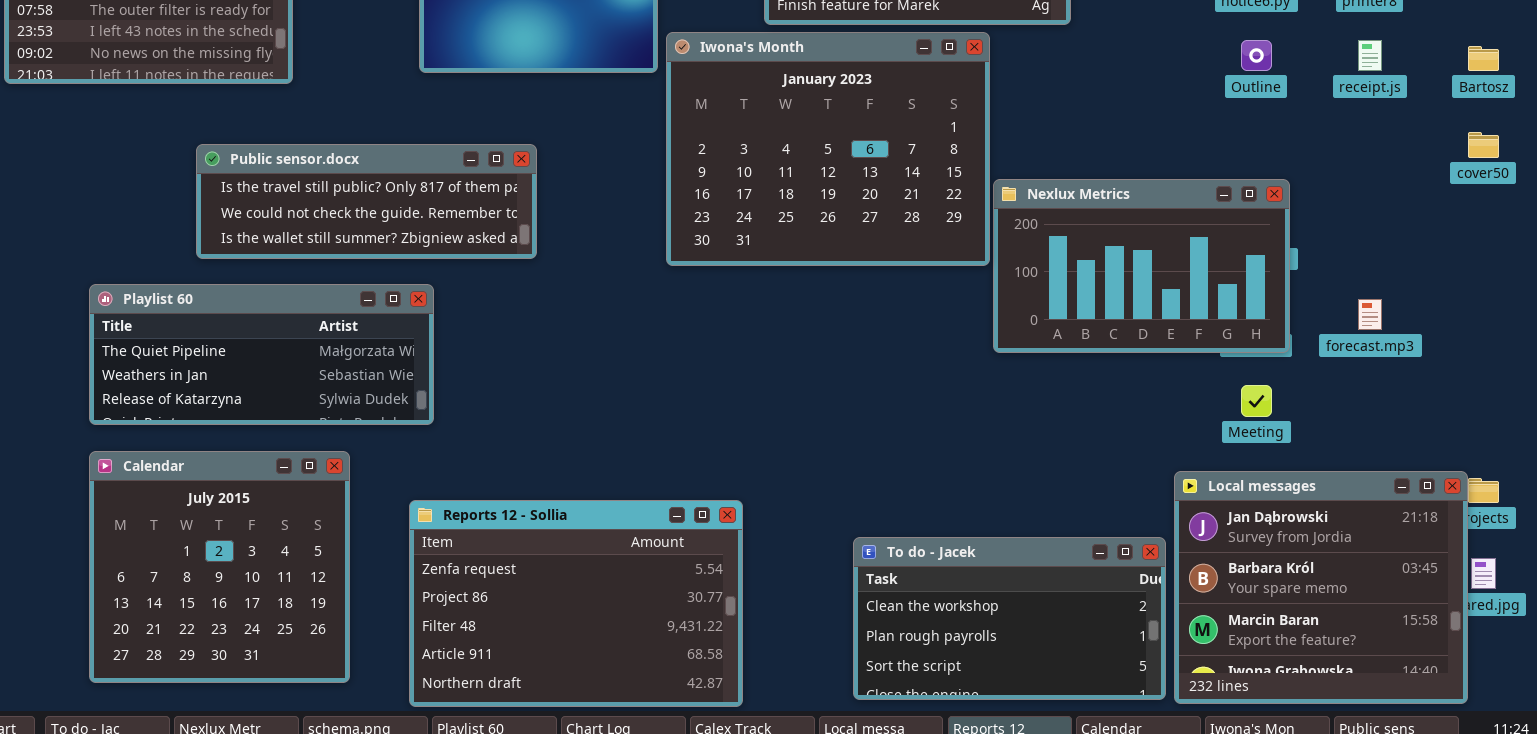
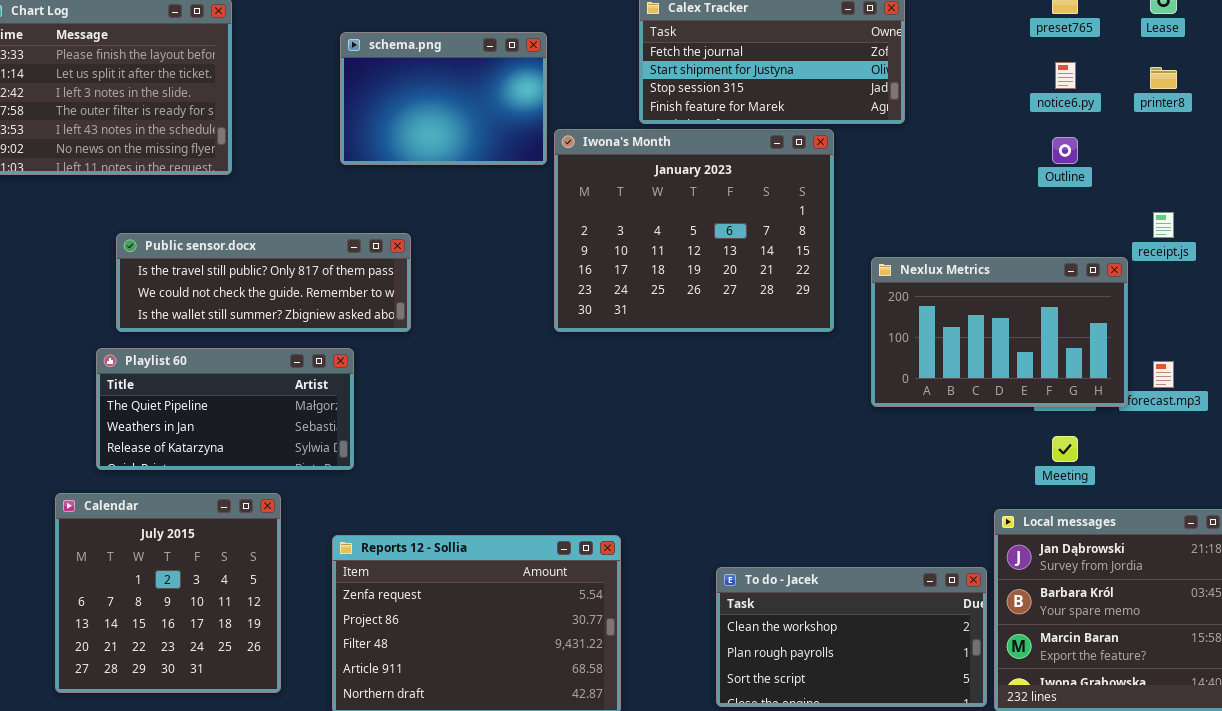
receipt.js: [1358,40,1382,71] -> [1153,212,1174,238], moved
Public sensor.docx: [196,144,537,259] -> [116,233,411,332], moved
Nexlux Metrics: [993,179,1290,353] -> [871,257,1128,407], moved
Playlist 60: [89,284,434,425] -> [96,348,354,470], resized

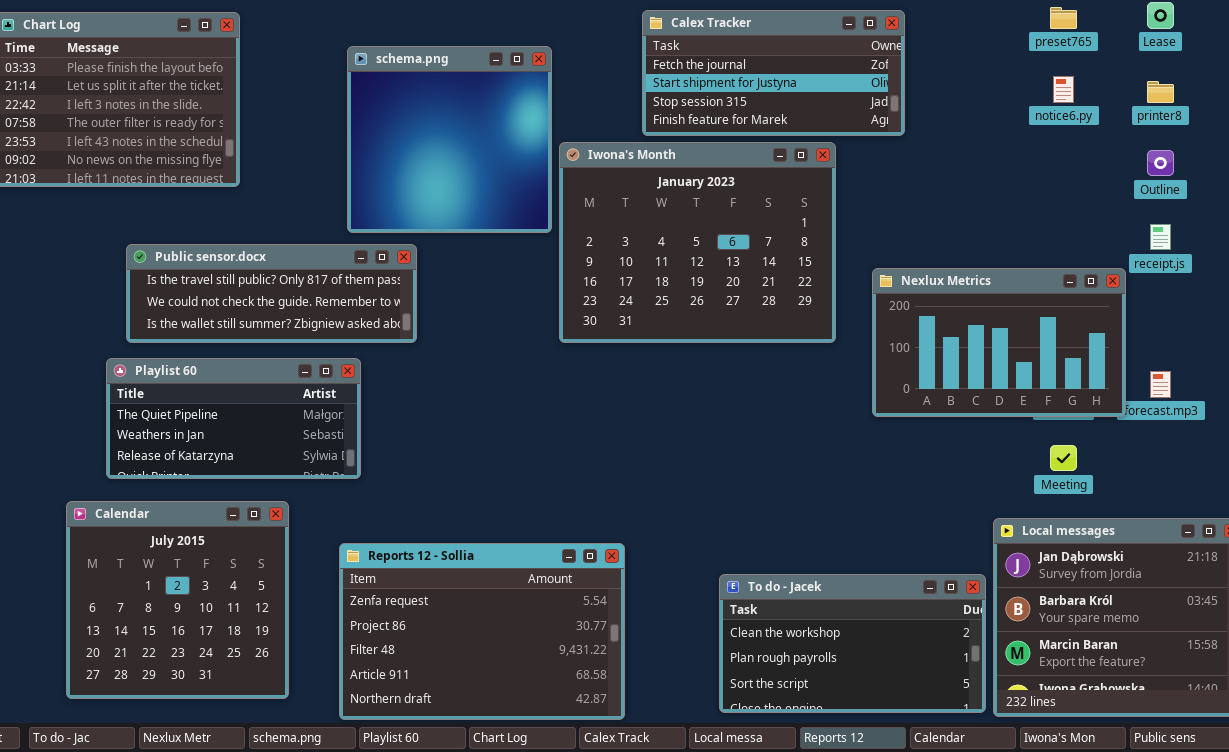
schema.png: [340,32,547,165] -> [347,46,552,233], resized
Outline: [1052,137,1078,164] -> [1147,150,1174,176], moved

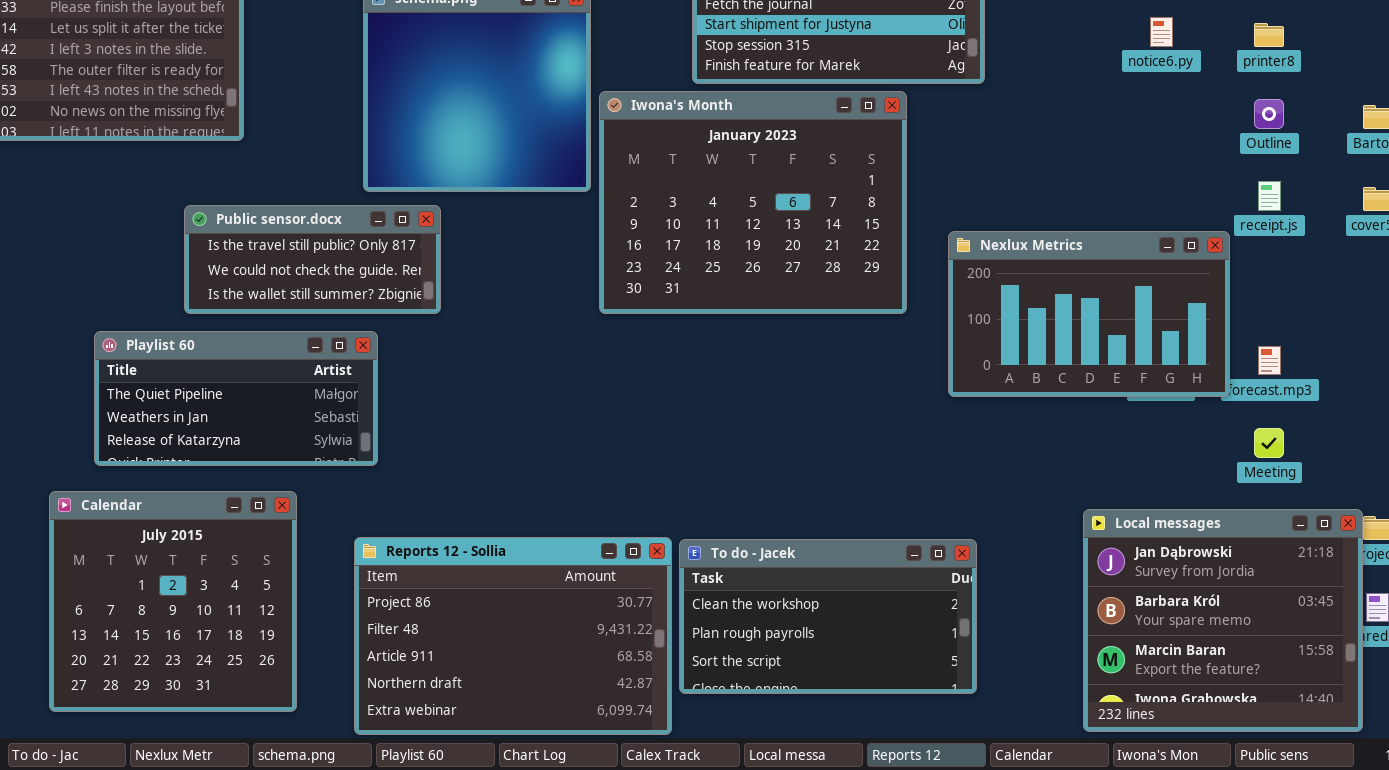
Public sensor.docx: [126,244,417,343] -> [184,205,441,314], resized
Meeting: [1050,445,1077,471] -> [1254,428,1284,458], moved
Reports 12 - Sollia: [339,543,625,720] -> [354,537,672,735], scrolled down 1 row
To do - Jacek: [719,574,986,713] -> [679,539,977,694], moved

